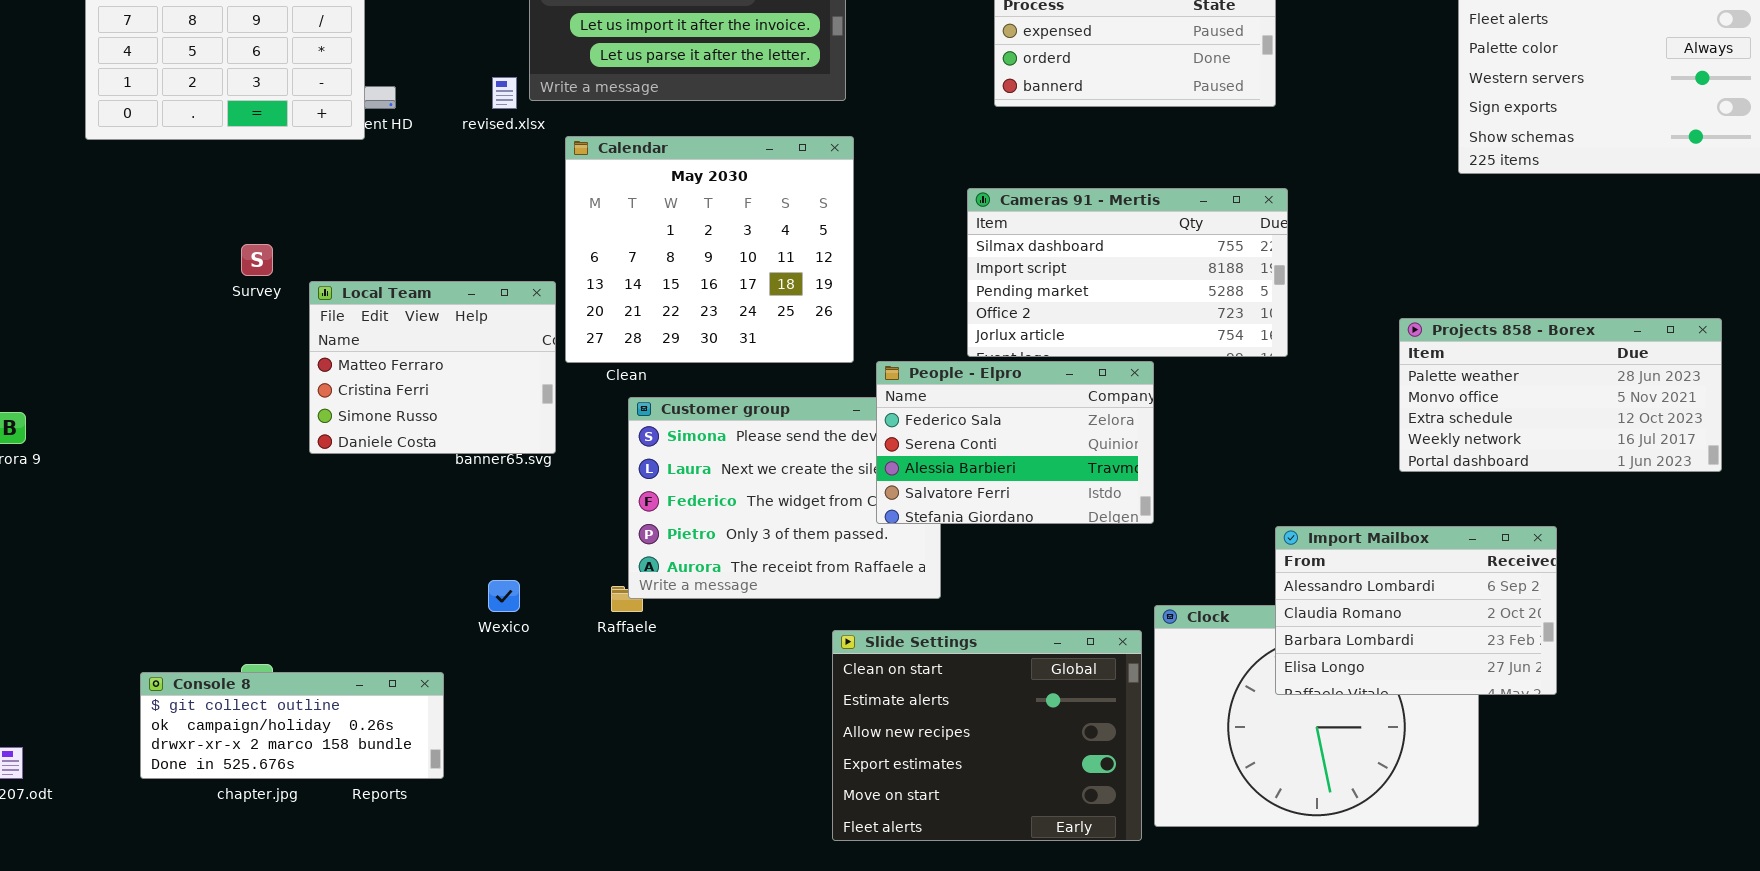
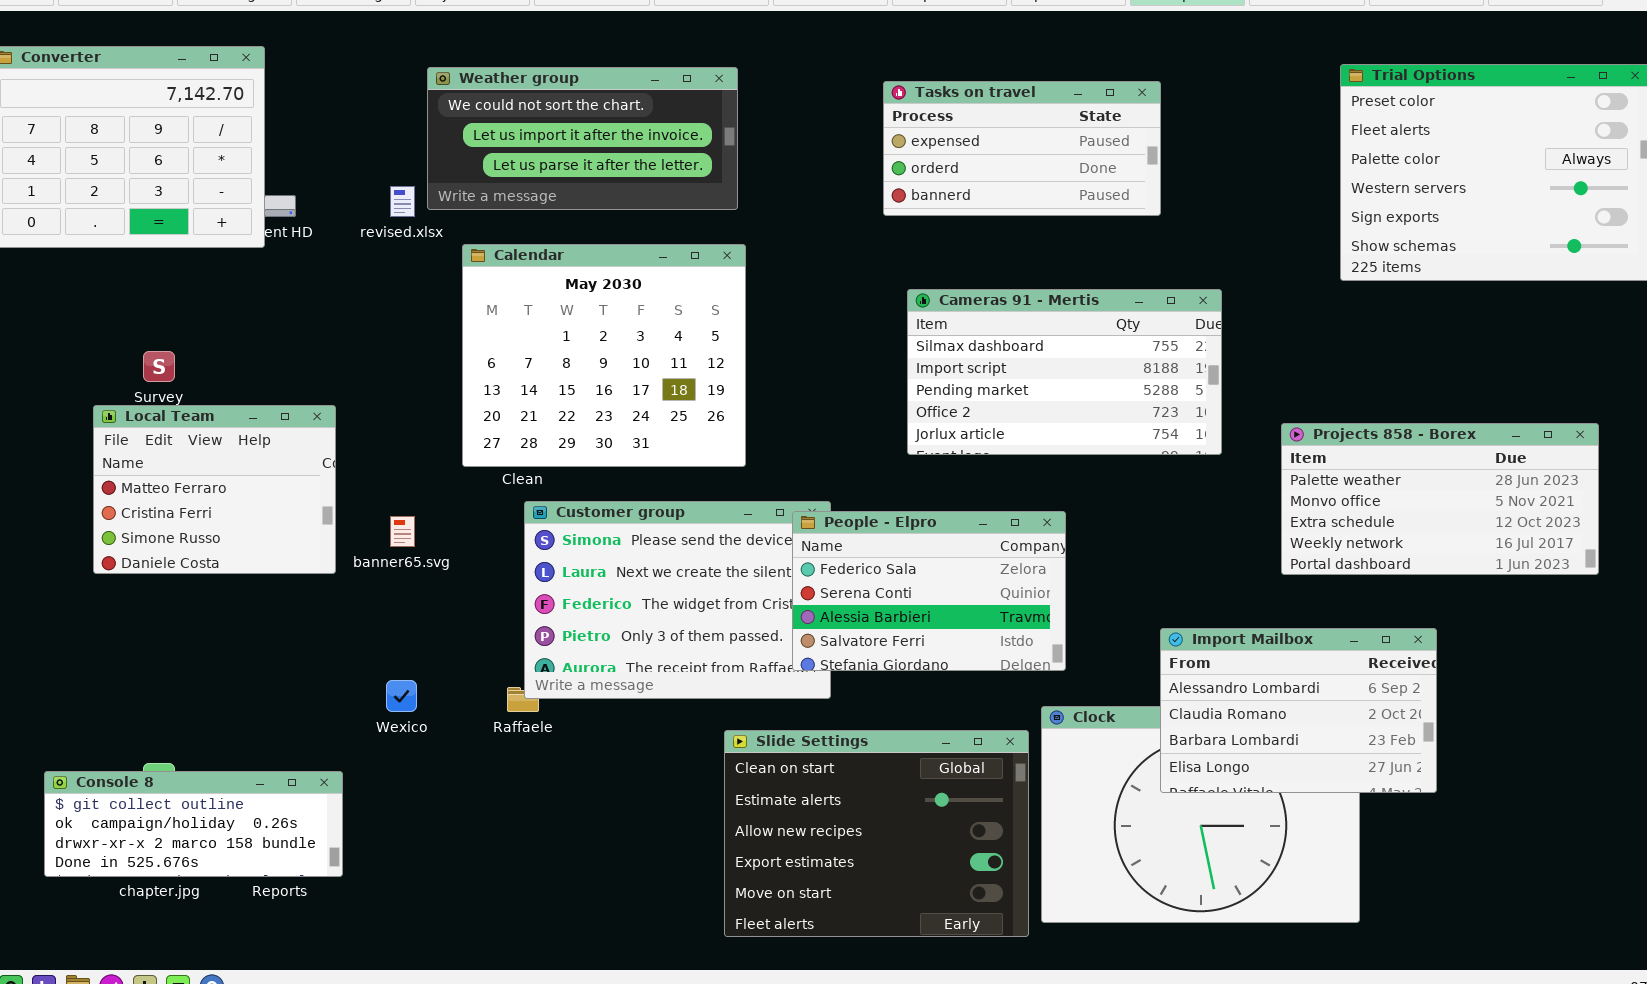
Cameras 91 - Mertis: [967,188,1288,357] -> [907,289,1222,455], moved
Local Team: [309,281,556,454] -> [93,405,336,574], moved
People - Elpro: [876,361,1154,524] -> [792,511,1066,671], moved

